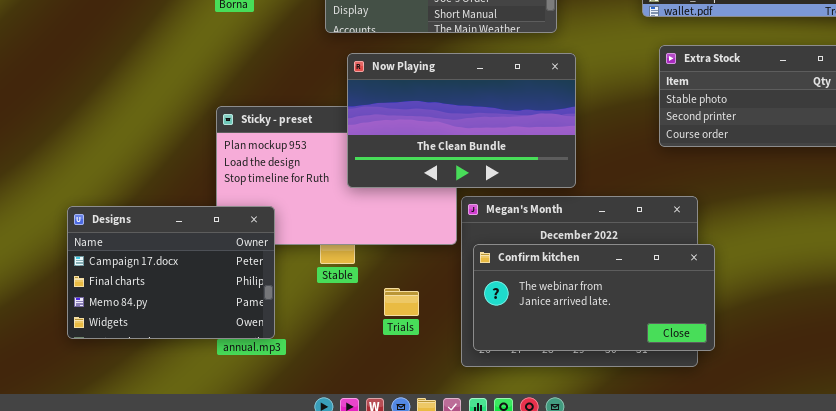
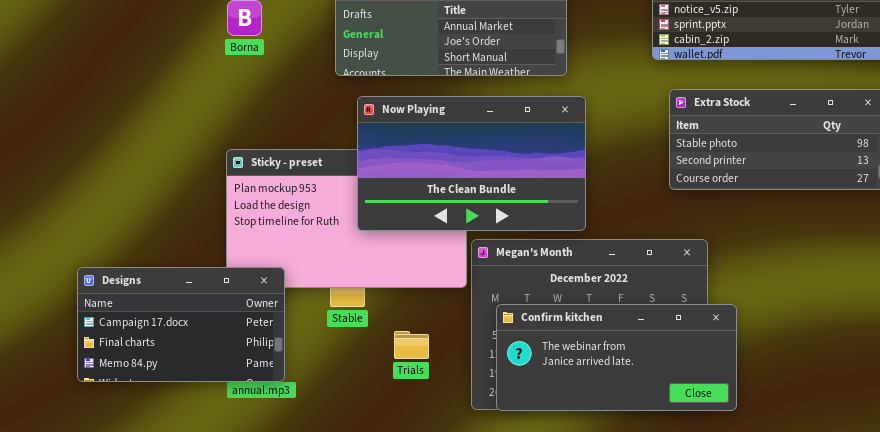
Designs: [67,206,275,339] -> [77,267,285,382], resized
Confirm kitchen: [473,244,715,351] -> [496,304,737,411], moved

